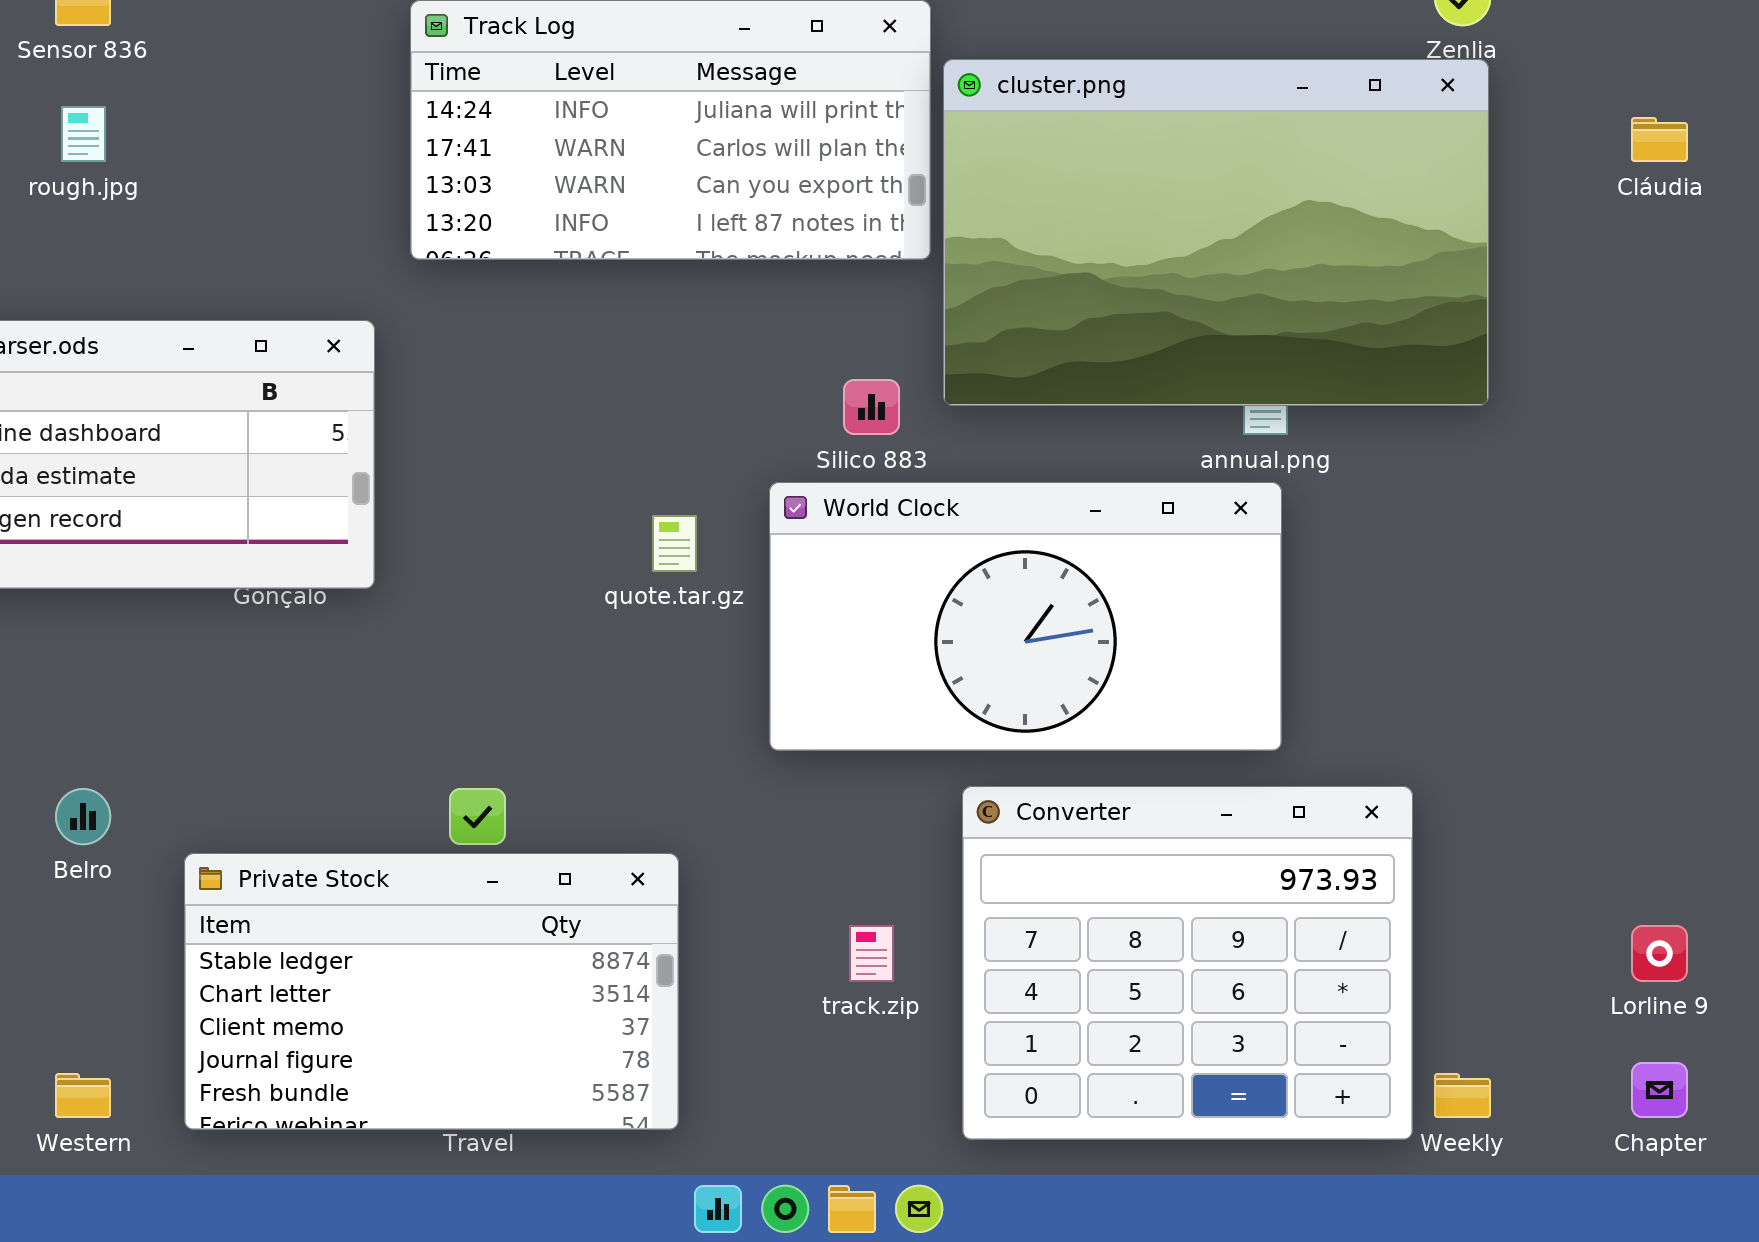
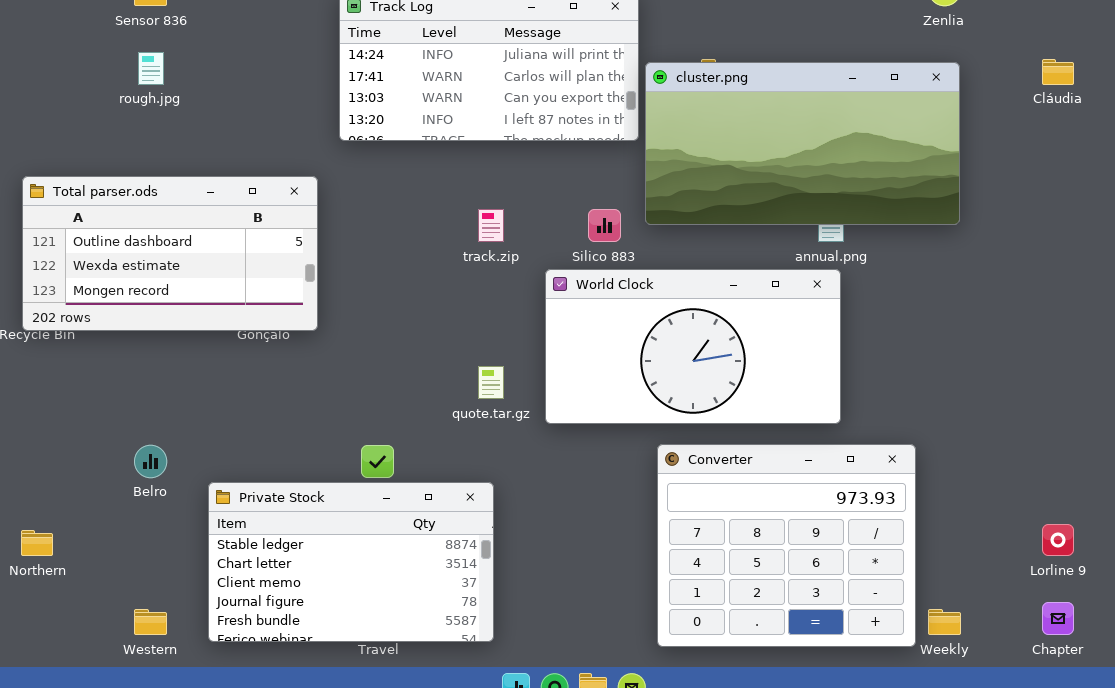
cluster.png: [943,59,1489,406] -> [645,62,960,225], resized
quote.tar.gz: [652,515,697,572] -> [478,366,504,399], moved
track.zip: [849,925,894,982] -> [478,209,504,242], moved

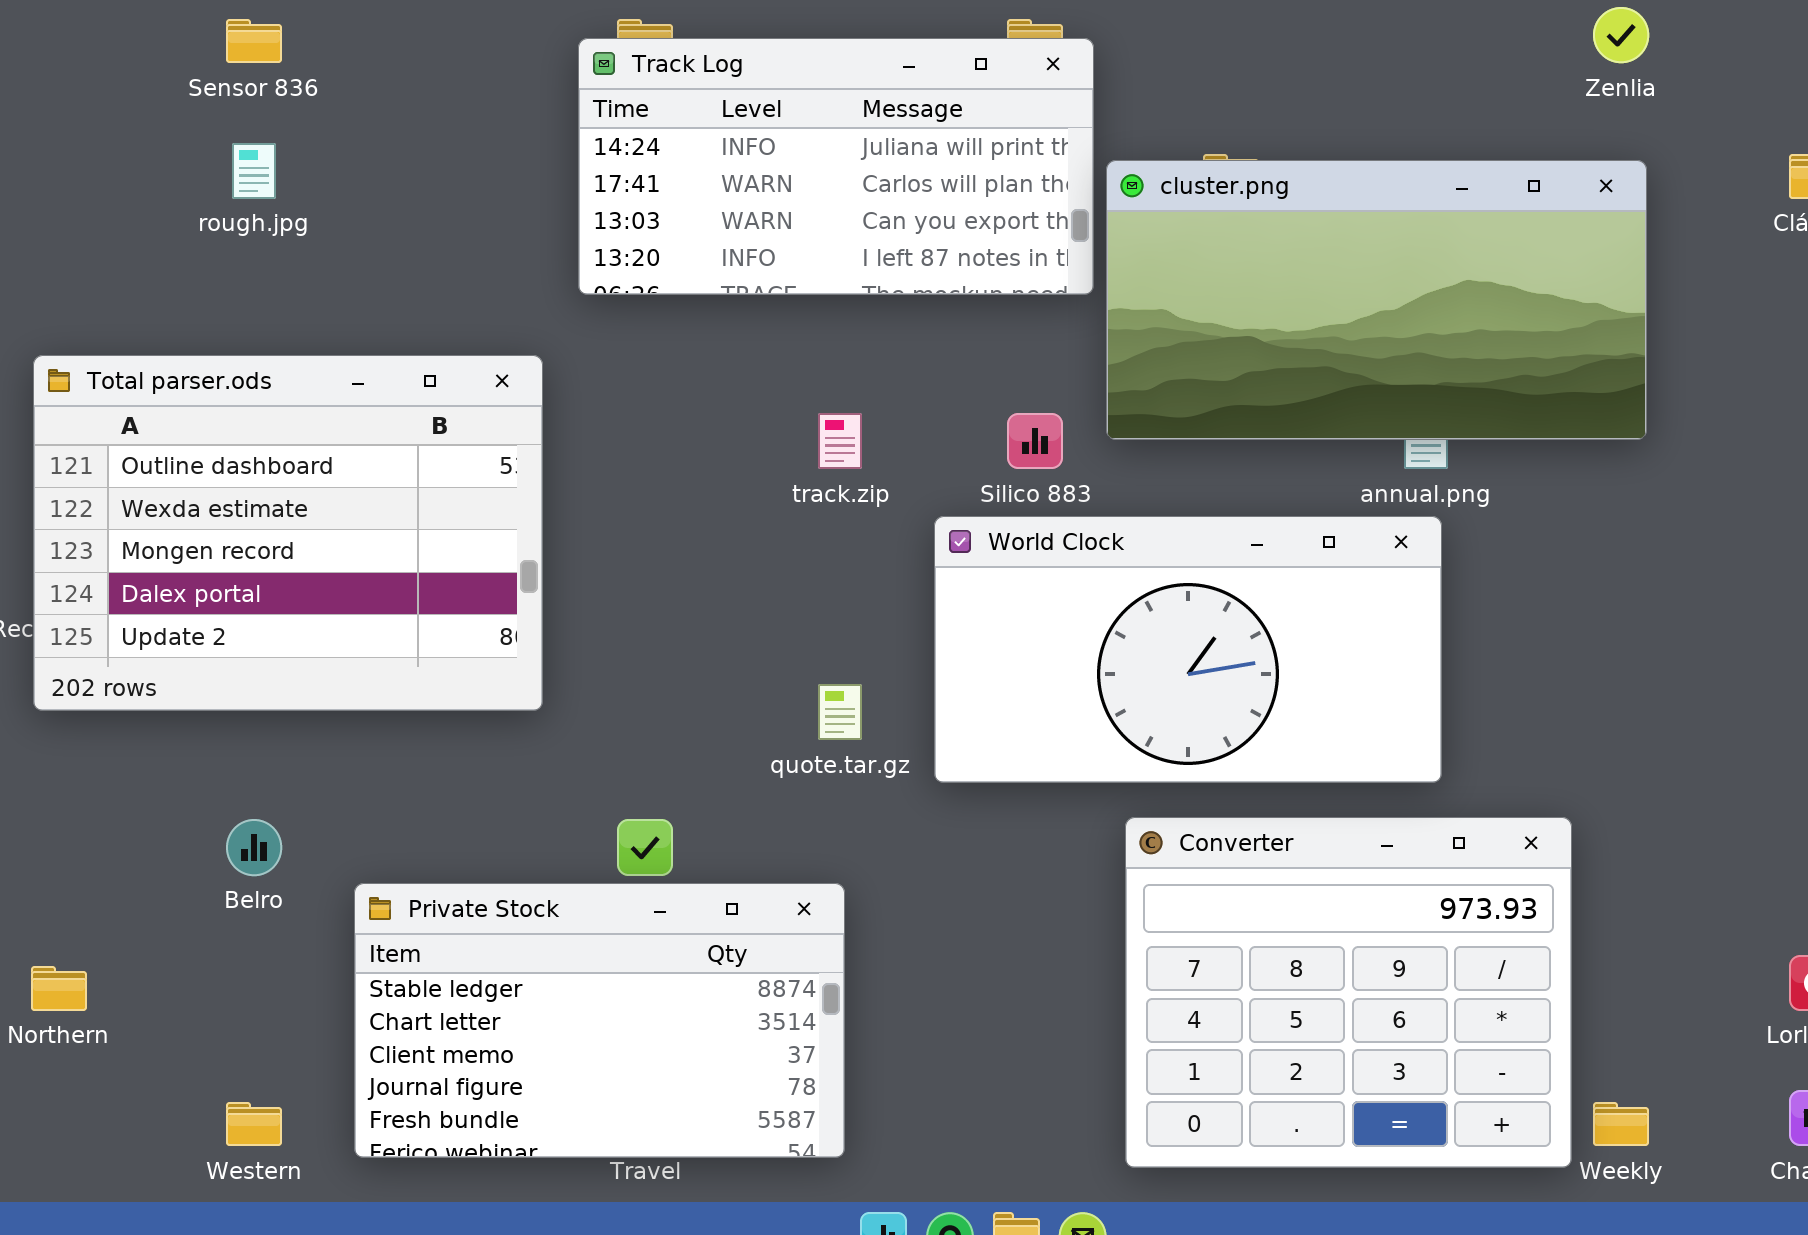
Total parser.ods: [22,176,318,331] -> [33,355,543,711], resized

